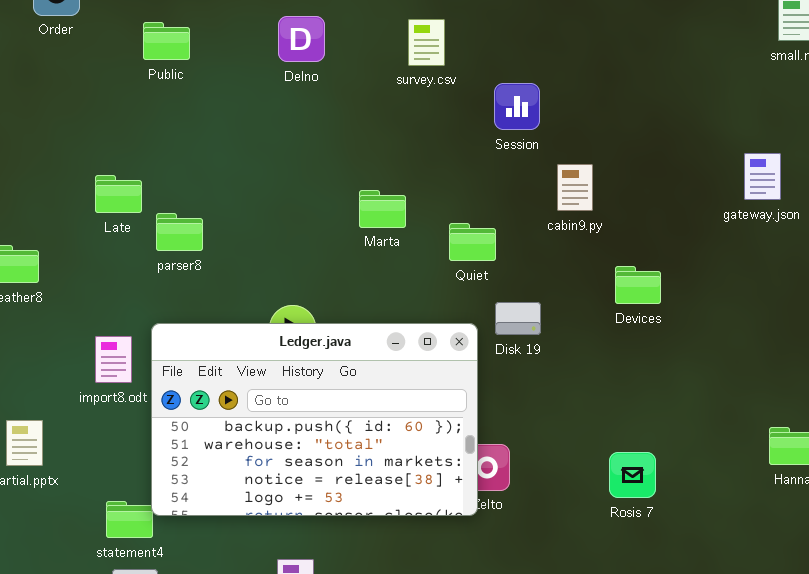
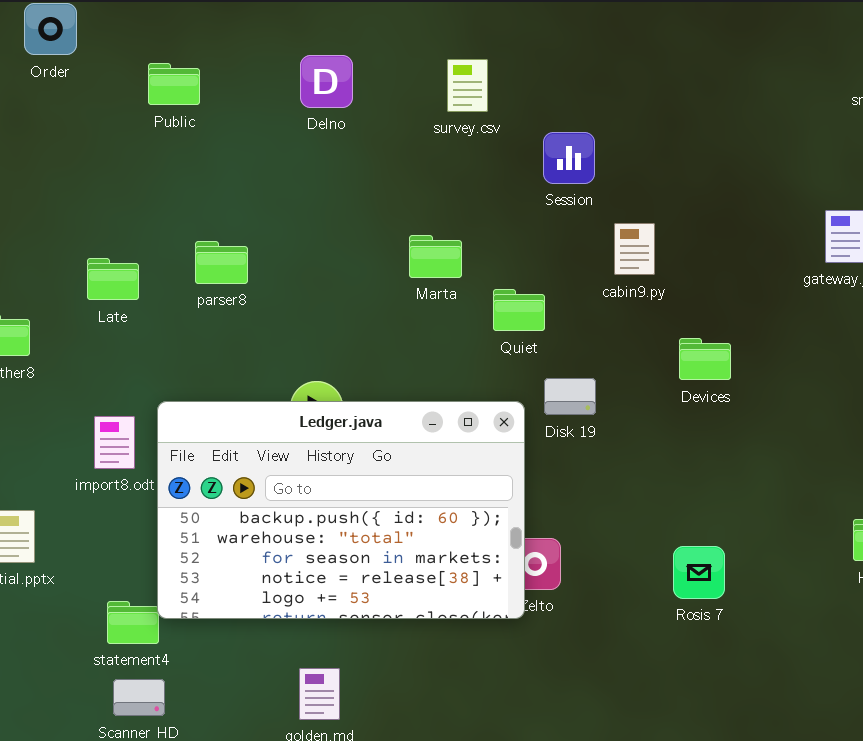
Late: [95,175,142,213] -> [87,258,139,300], moved
Marta: [359,190,406,228] -> [409,235,462,278], moved
parser8: [156,213,203,251] -> [195,241,248,284], moved

